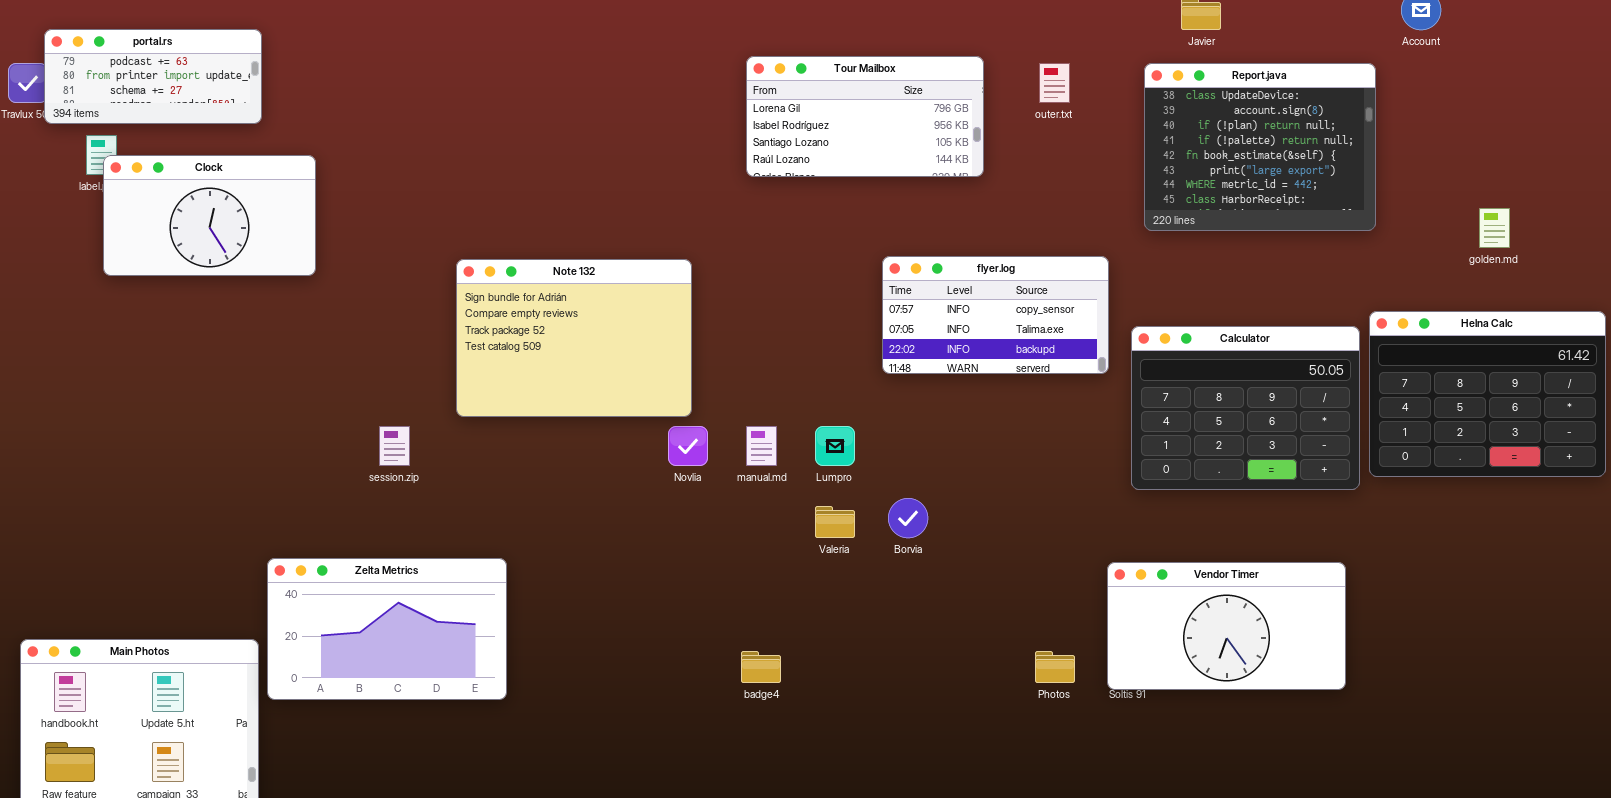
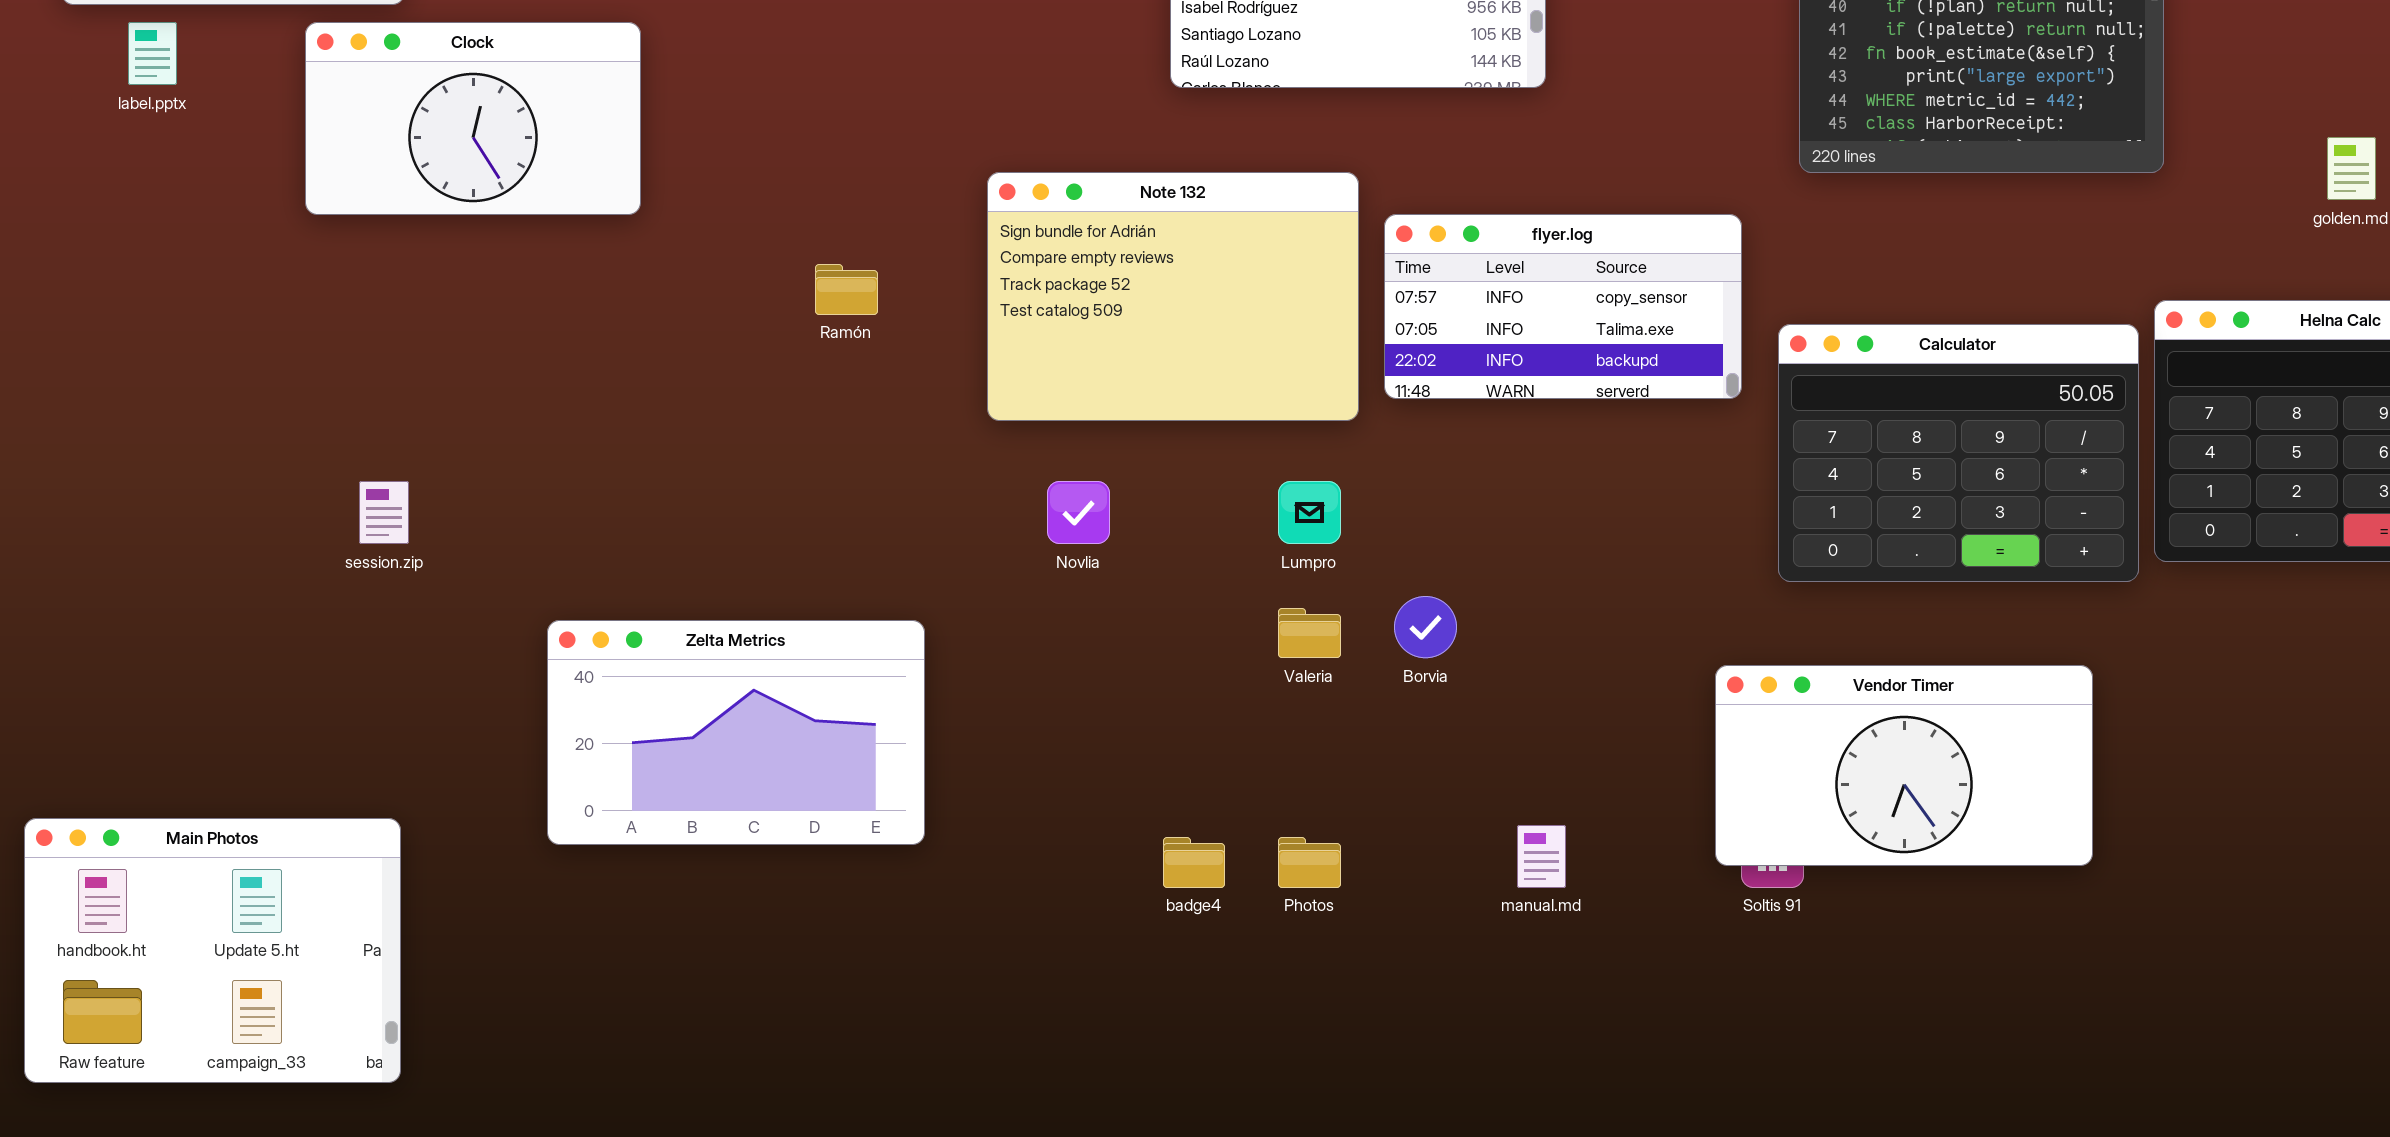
Clock: [103,155,316,276] -> [305,22,641,215], moved
Note 132: [456,259,692,417] -> [987,172,1359,421], moved
session.zip: [379,426,410,466] -> [359,481,409,544], moved
manual.md: [746,426,777,466] -> [1517,825,1566,888], moved
Zelta Metrics: [267,558,507,700] -> [547,620,925,845], moved
Vendor Timer: [1107,562,1346,690] -> [1715,665,2093,866], moved
Photos: [1035,651,1075,683] -> [1278,837,1341,888], moved

